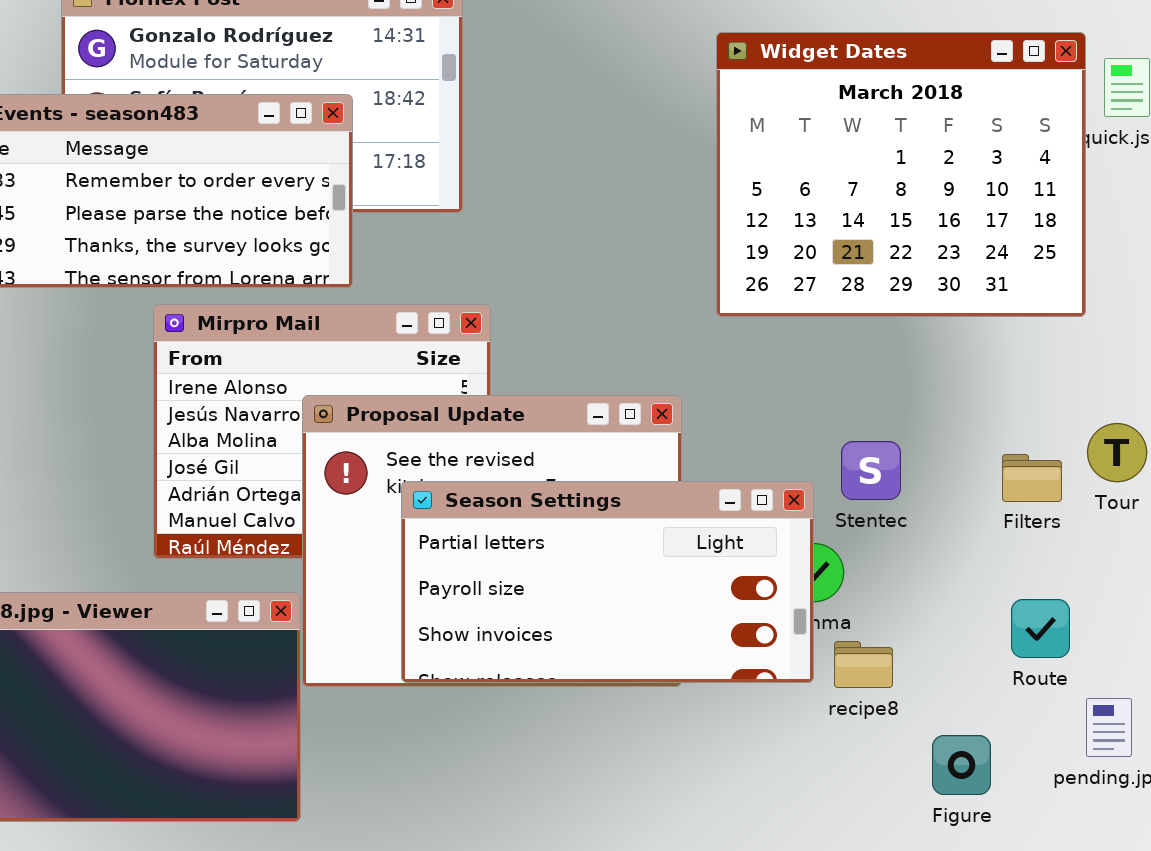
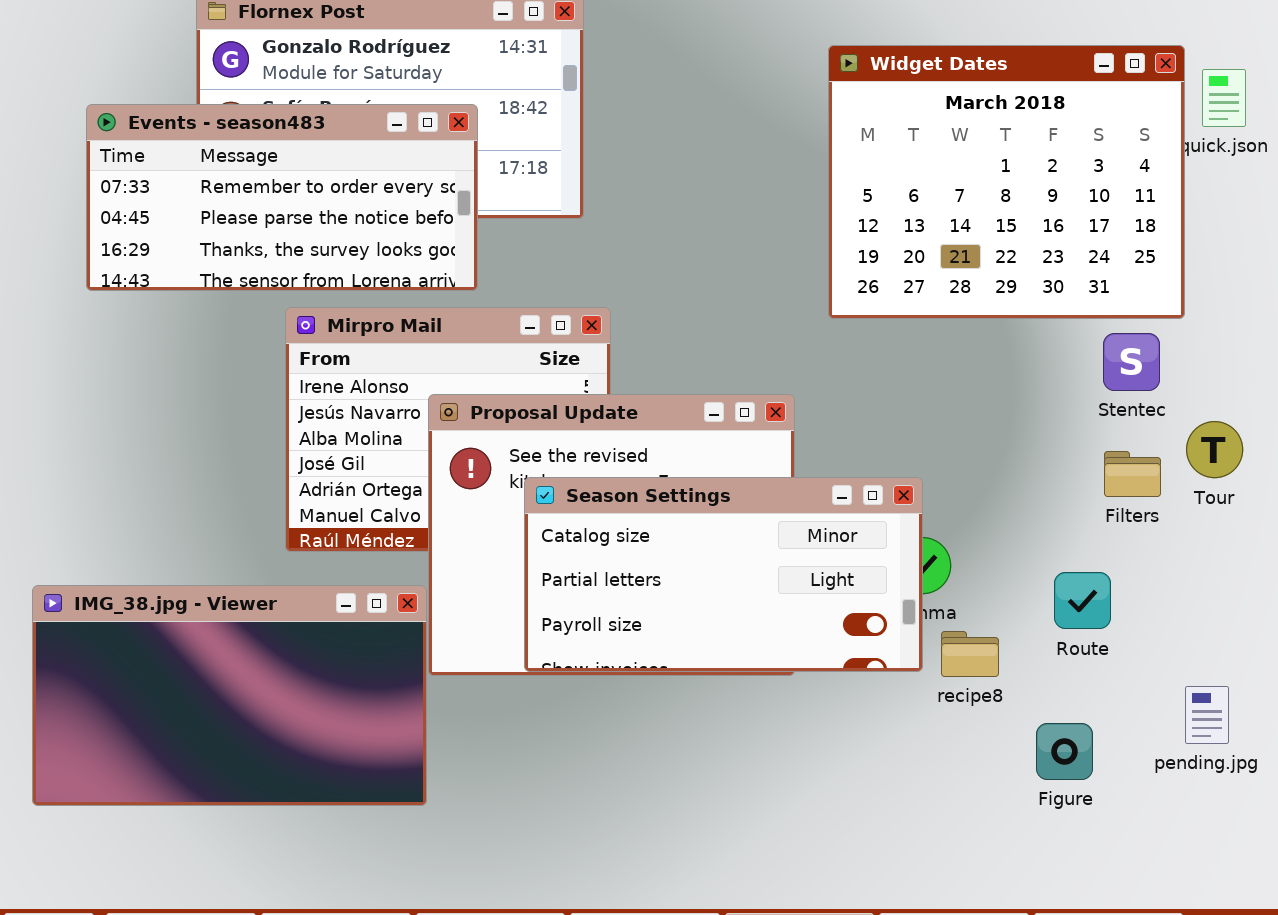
Stentec: [841,441,901,500] -> [1103,333,1160,391], moved
Season Settings: [401,481,814,683] -> [524,477,923,672], scrolled up 1 row
Route: [1011,599,1070,658] -> [1054,572,1111,629], moved

